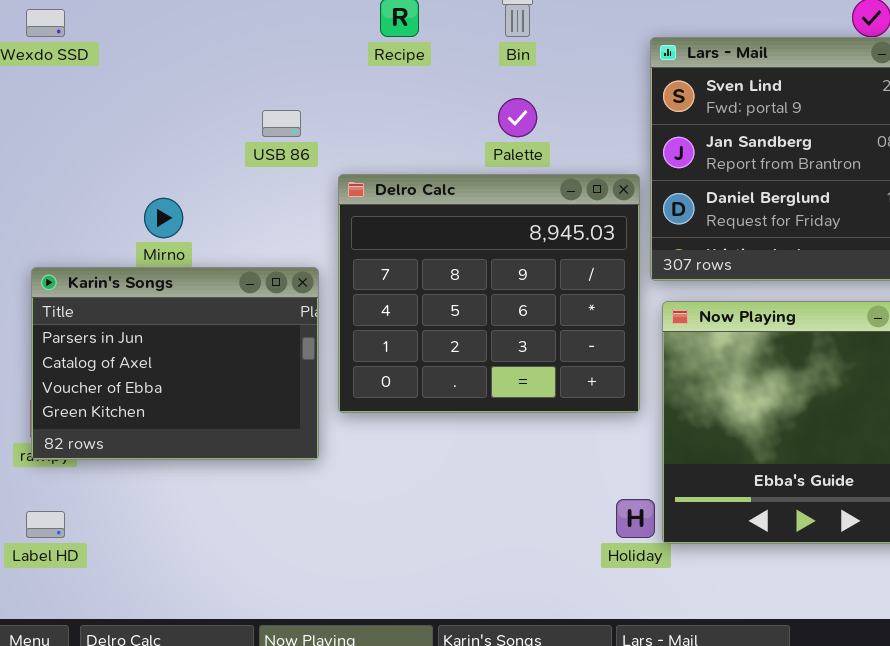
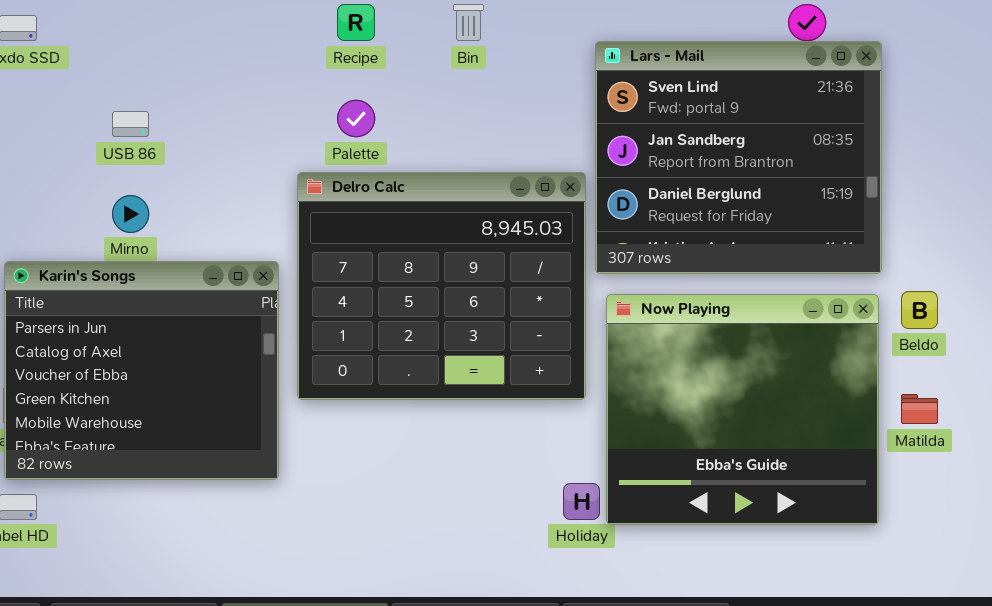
Palette: [498,98,537,137] -> [337,100,375,137], moved
USB 86: [262,110,301,137] -> [112,111,149,137], moved
Karin's Songs: [31,267,319,460] -> [4,261,279,480], resized

